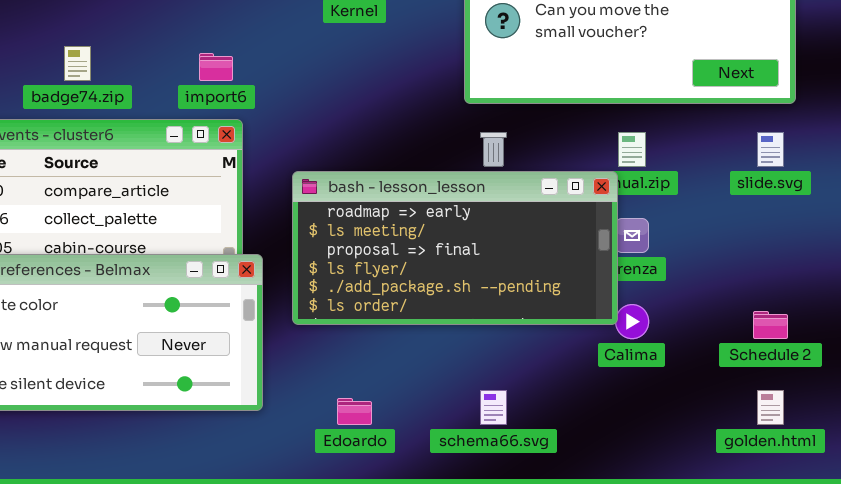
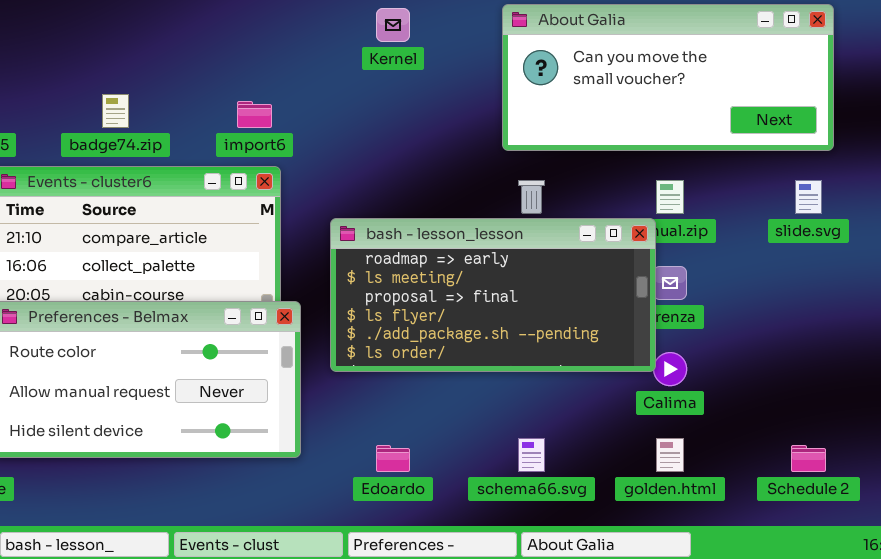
Schedule 2: [753,311,788,339] -> [791,445,826,472], moved
golden.html: [757,390,784,425] -> [656,438,684,472], moved

